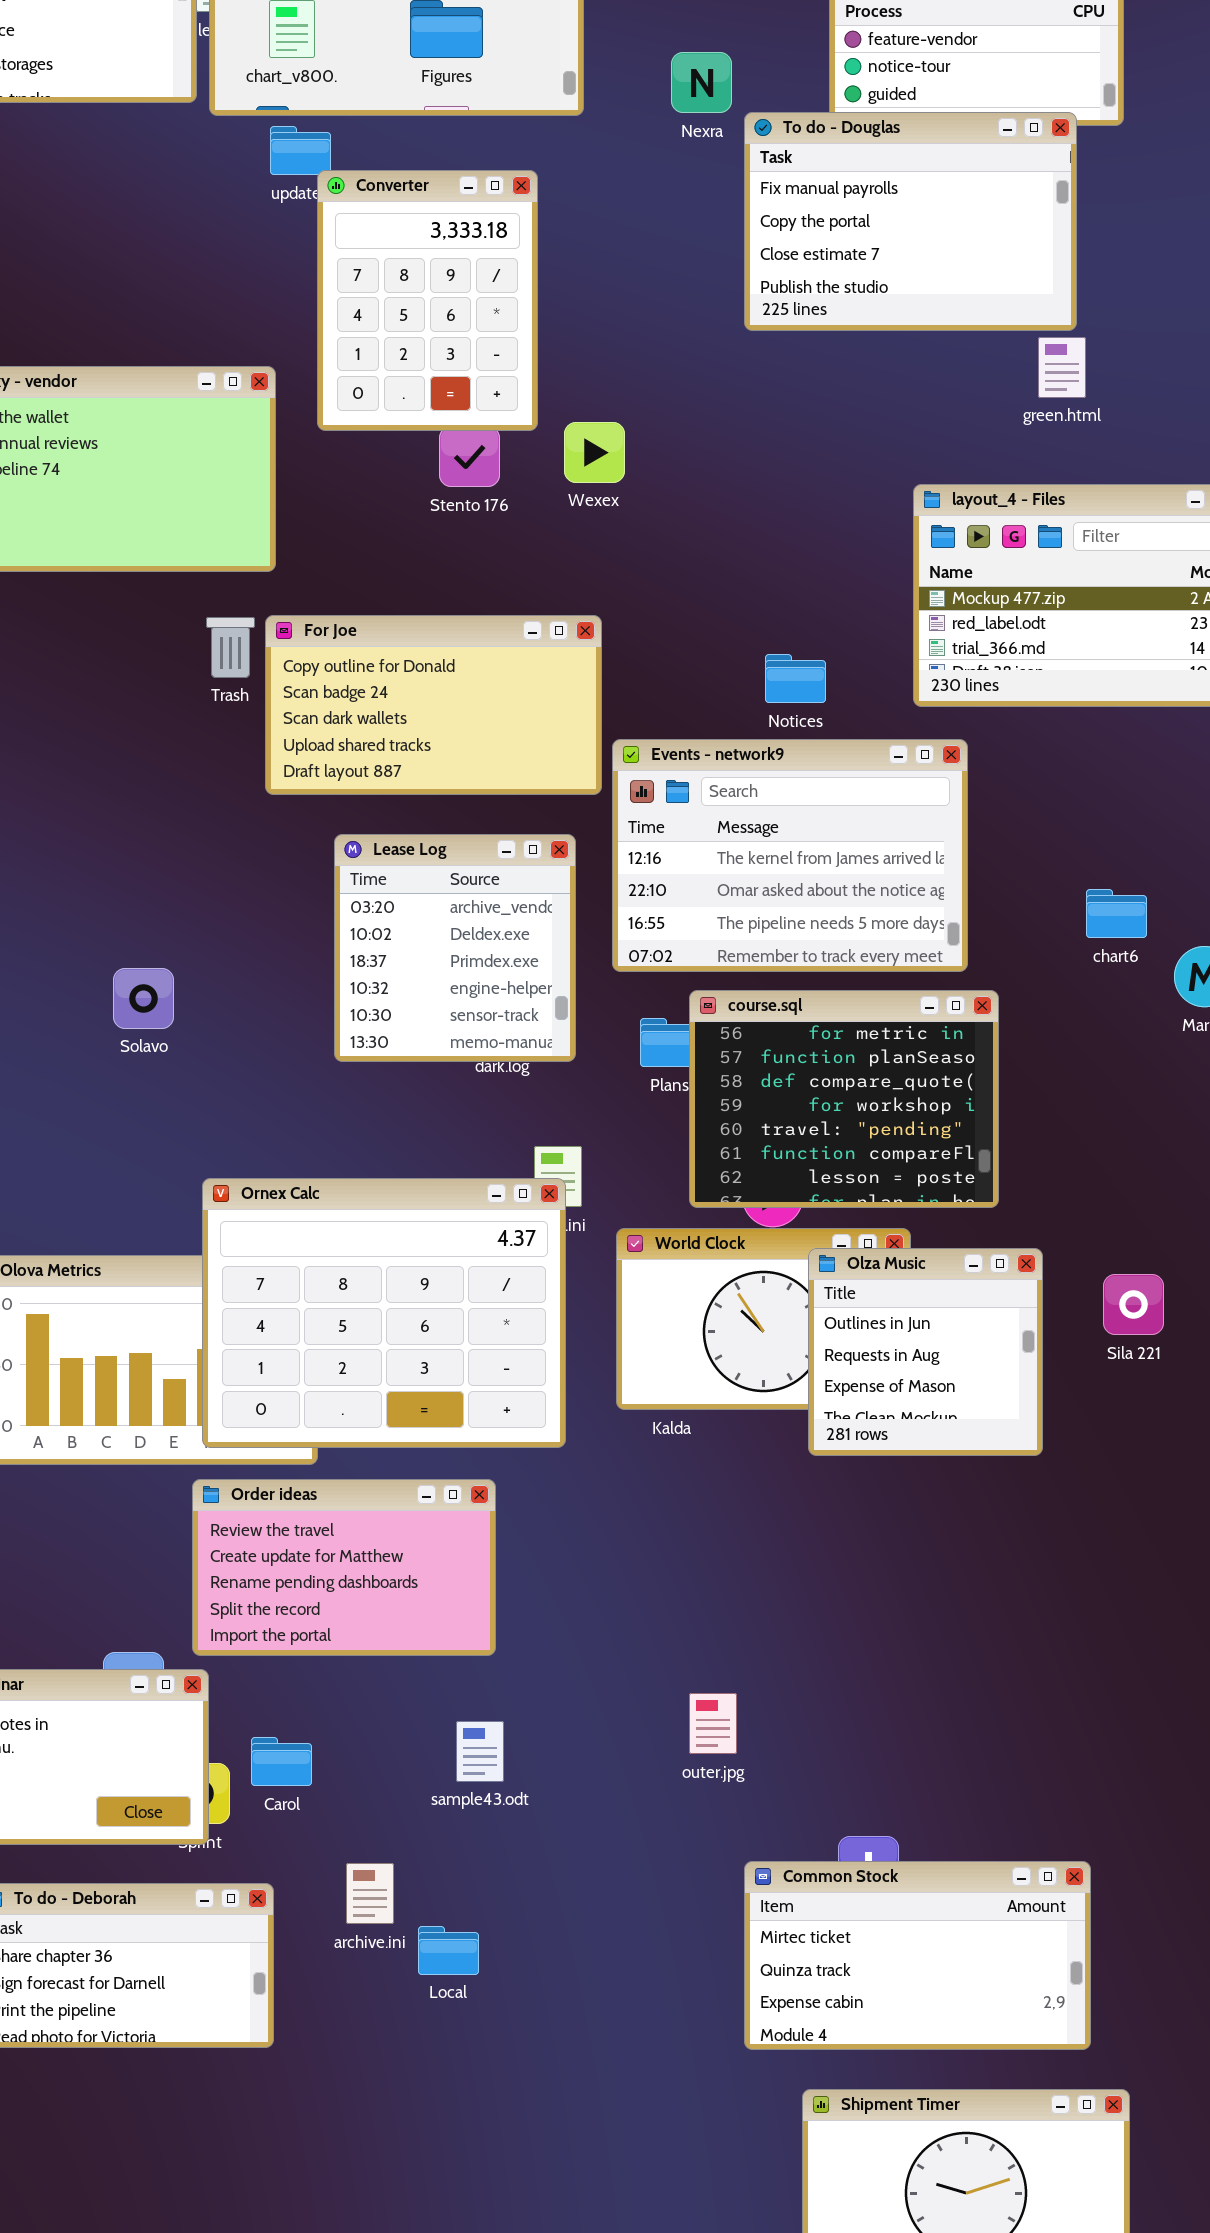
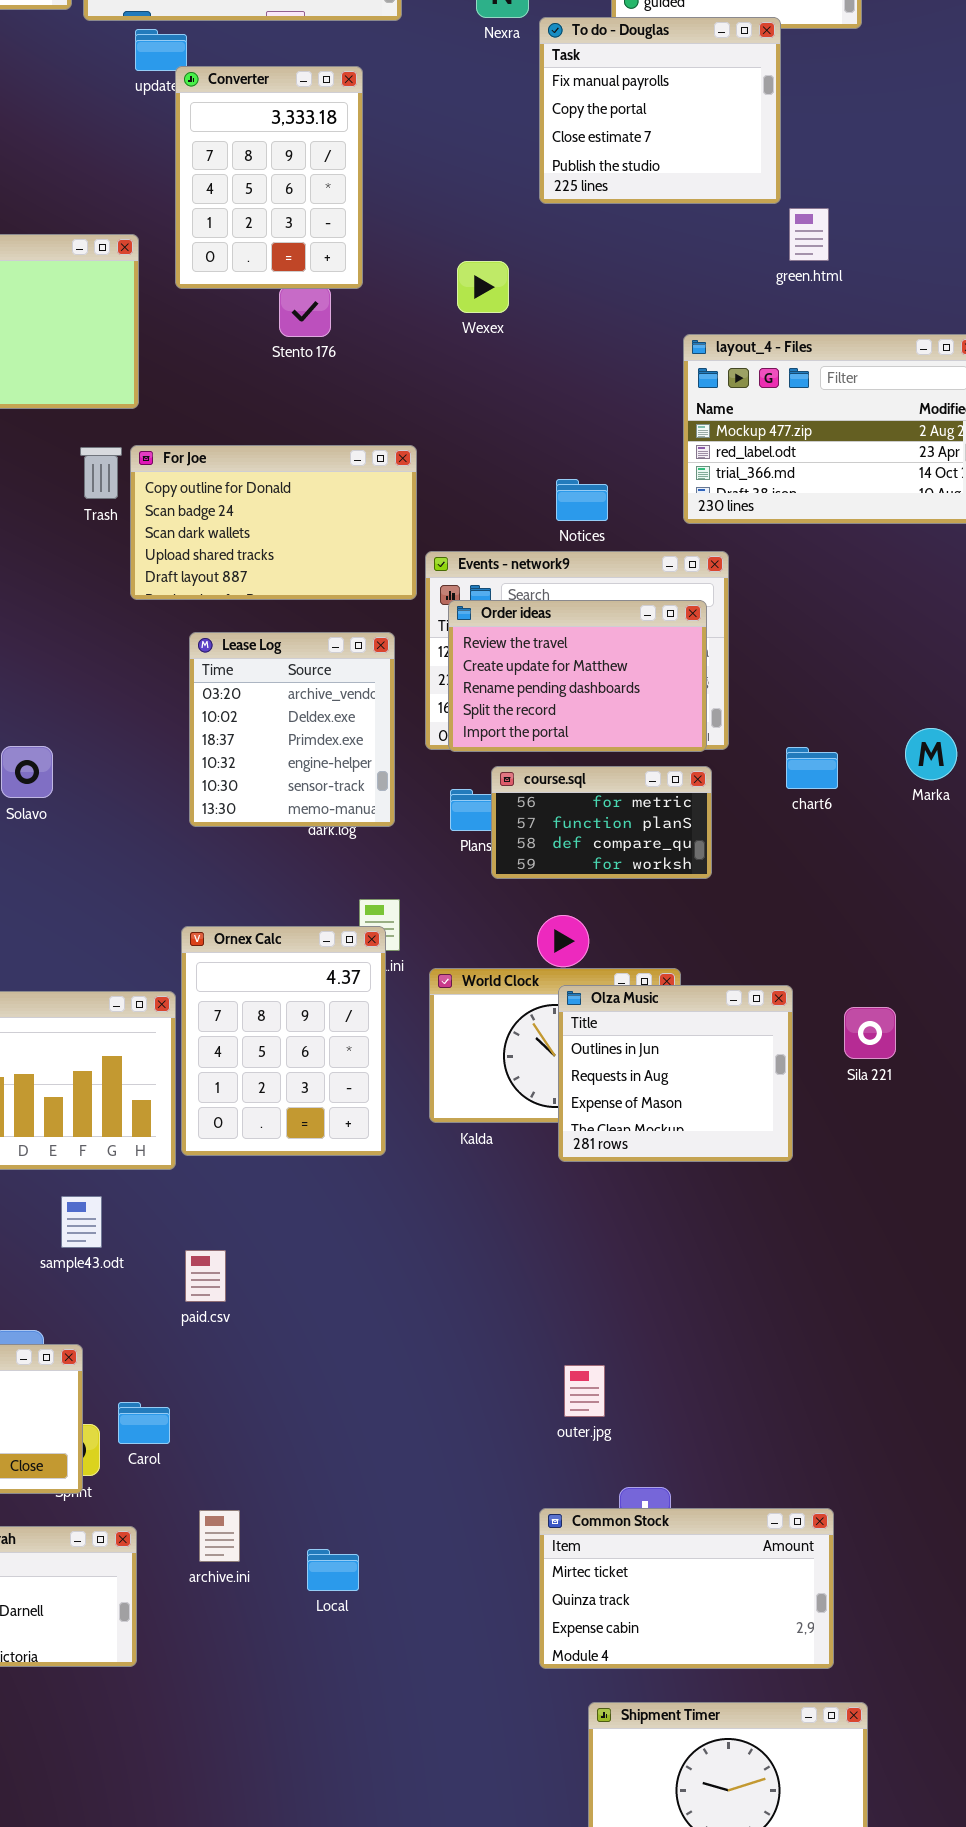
To do - Douglas: [744,112,1077,331] -> [539,17,781,204], resized
Wexex: [564,422,625,483] -> [457,261,509,313], moved
chart6: [1086,889,1147,938] -> [786,747,838,789], moved
course.sql: [689,990,999,1208] -> [491,766,712,879], resized
Ornex Calc: [202,1178,566,1448] -> [181,926,386,1156], resized
Olza Music: [808,1248,1043,1456] -> [558,985,793,1162], resized
Order ideas: [192,1479,496,1656] -> [448,600,707,752], moved
outer.jpg: [689,1693,737,1754] -> [564,1365,605,1417], moved
sample43.odt: [456,1721,504,1782] -> [61,1196,102,1248], moved
Local: [418,1926,479,1975] -> [307,1549,359,1591], moved

